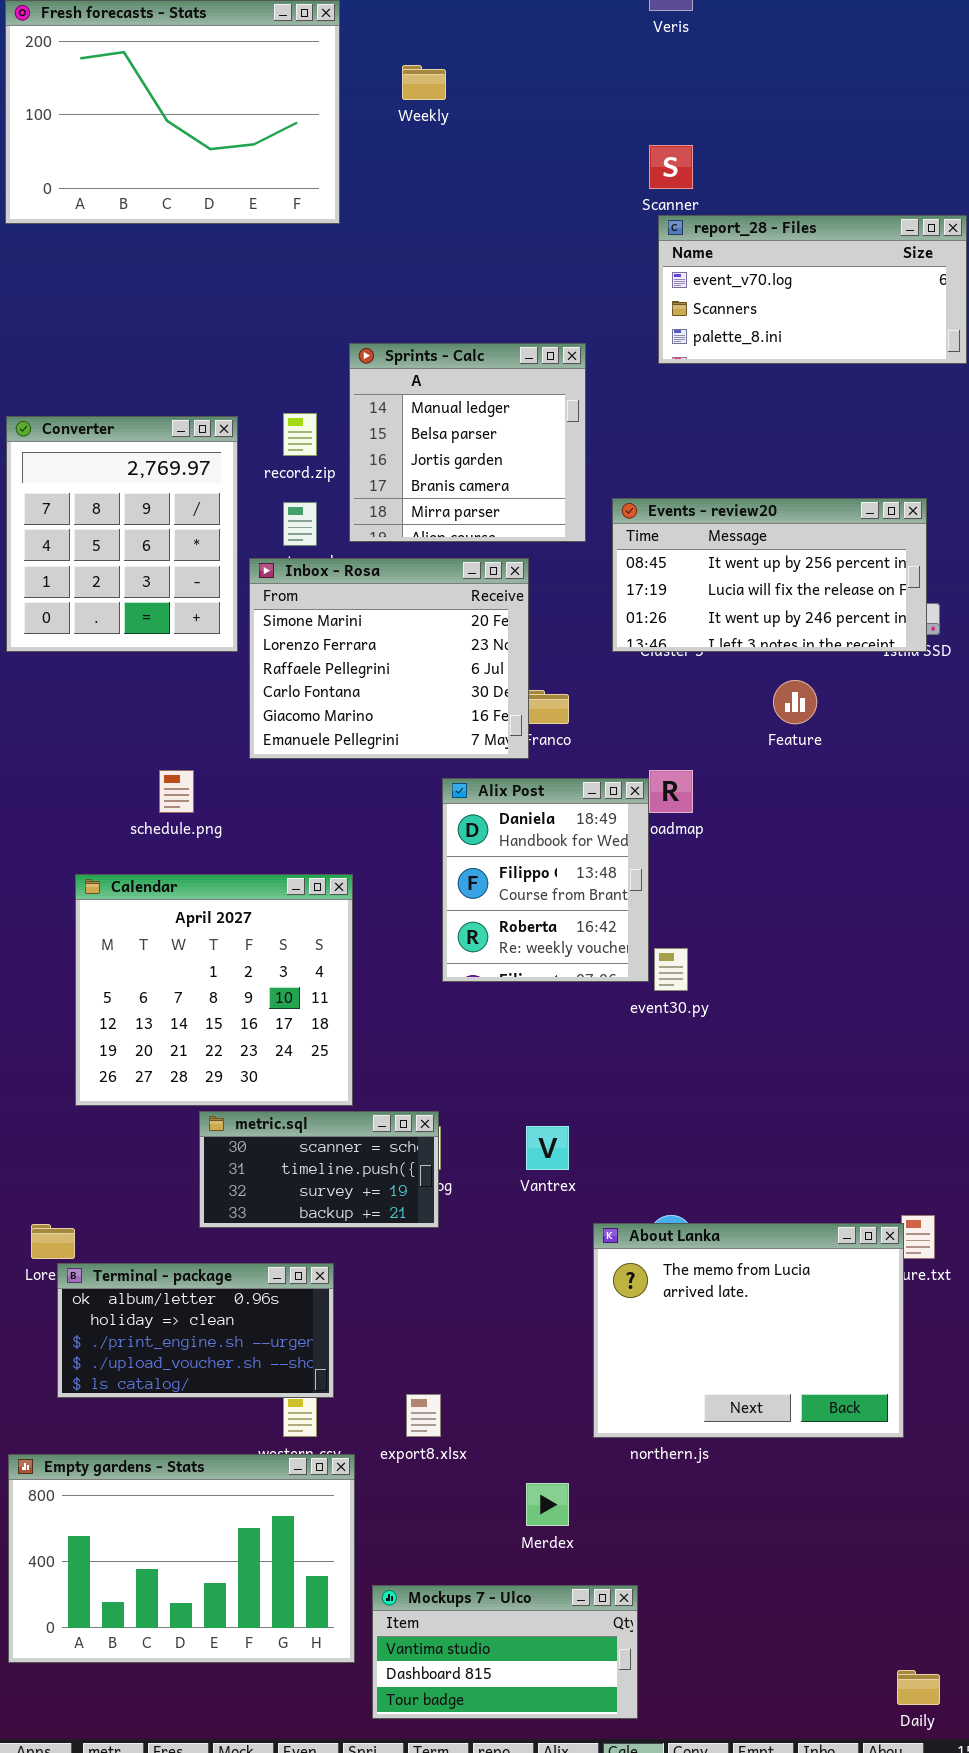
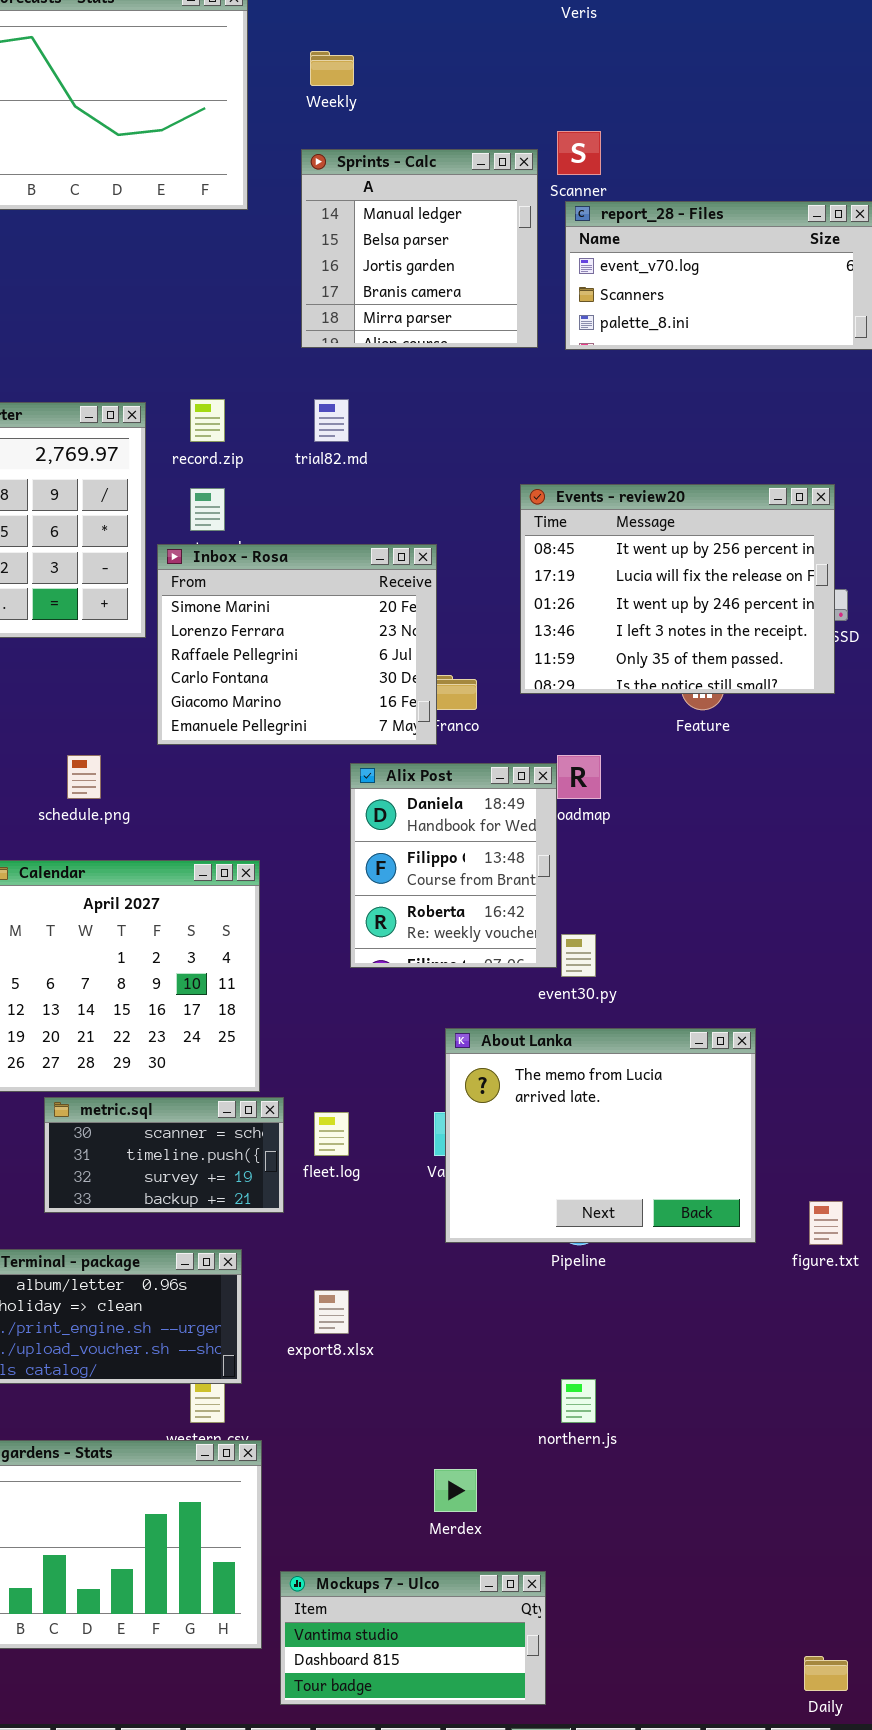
Sprints - Calc: [349,343,586,542] -> [301,149,538,348], moved
Events - review20: [612,498,927,652] -> [520,484,835,694], resized
metric.sql: [199,1111,439,1228] -> [44,1097,284,1213], moved
About Lanka: [593,1223,904,1438] -> [445,1028,756,1243], moved
export8.xlsx: [406,1394,441,1437] -> [314,1290,349,1334], moved

